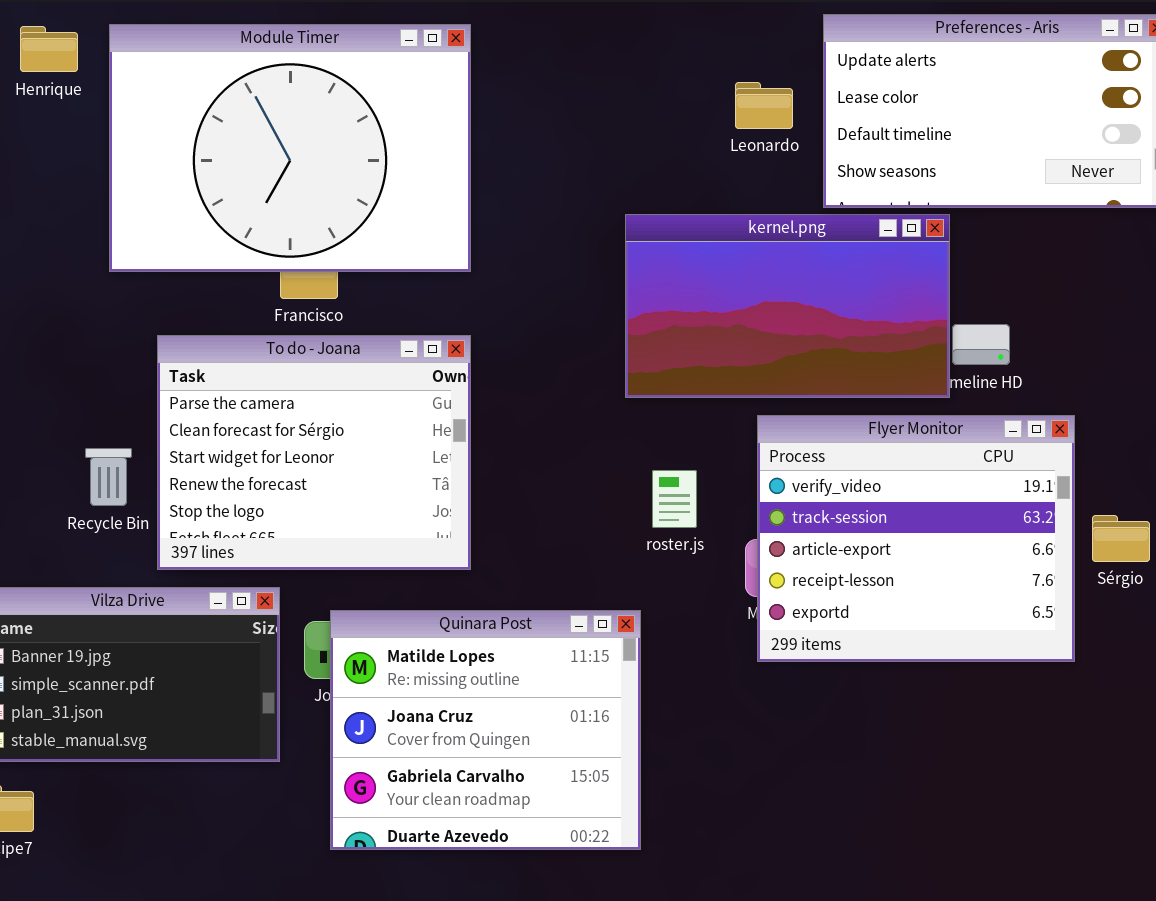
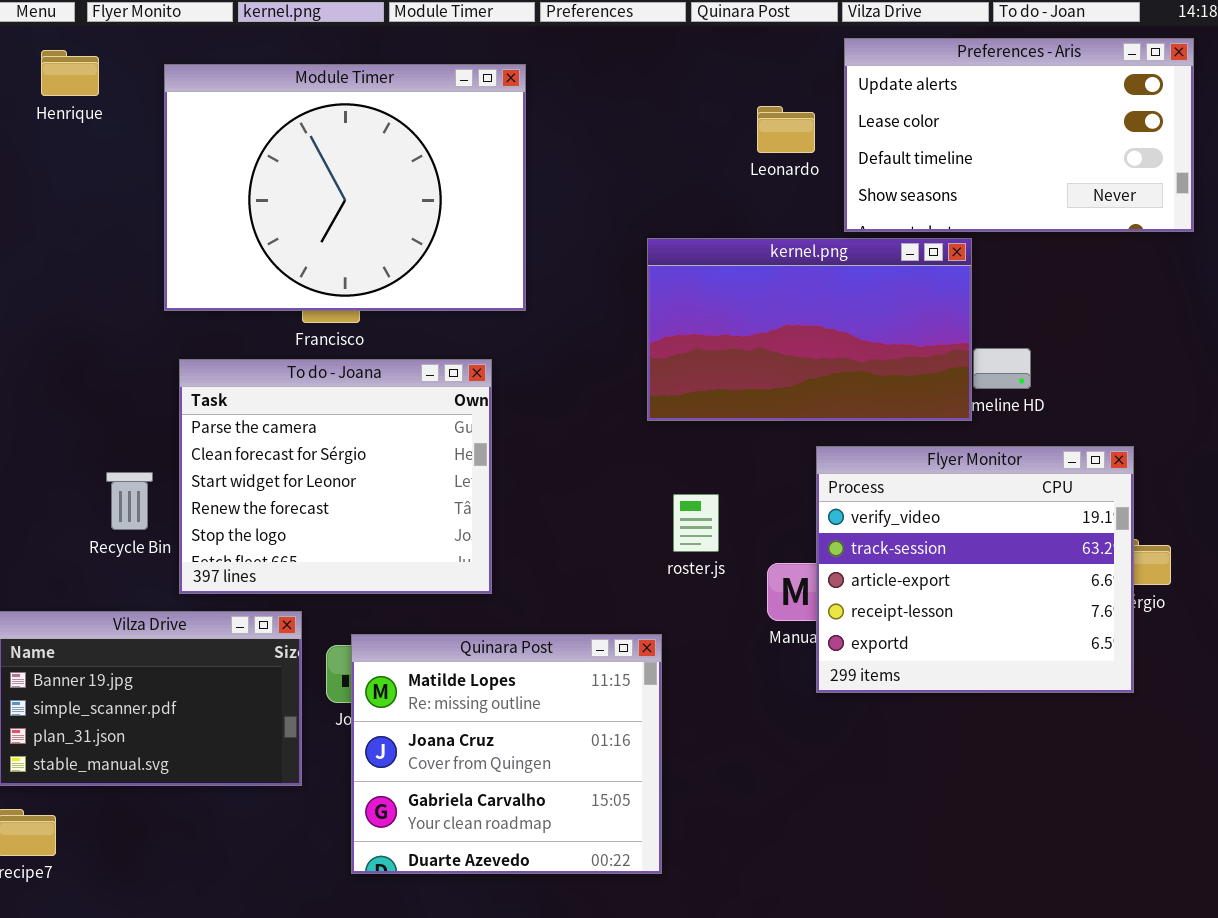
Module Timer: [109,24,471,272] -> [164,64,526,311], moved
Flyer Monitor: [757,415,1075,662] -> [816,446,1134,693], moved

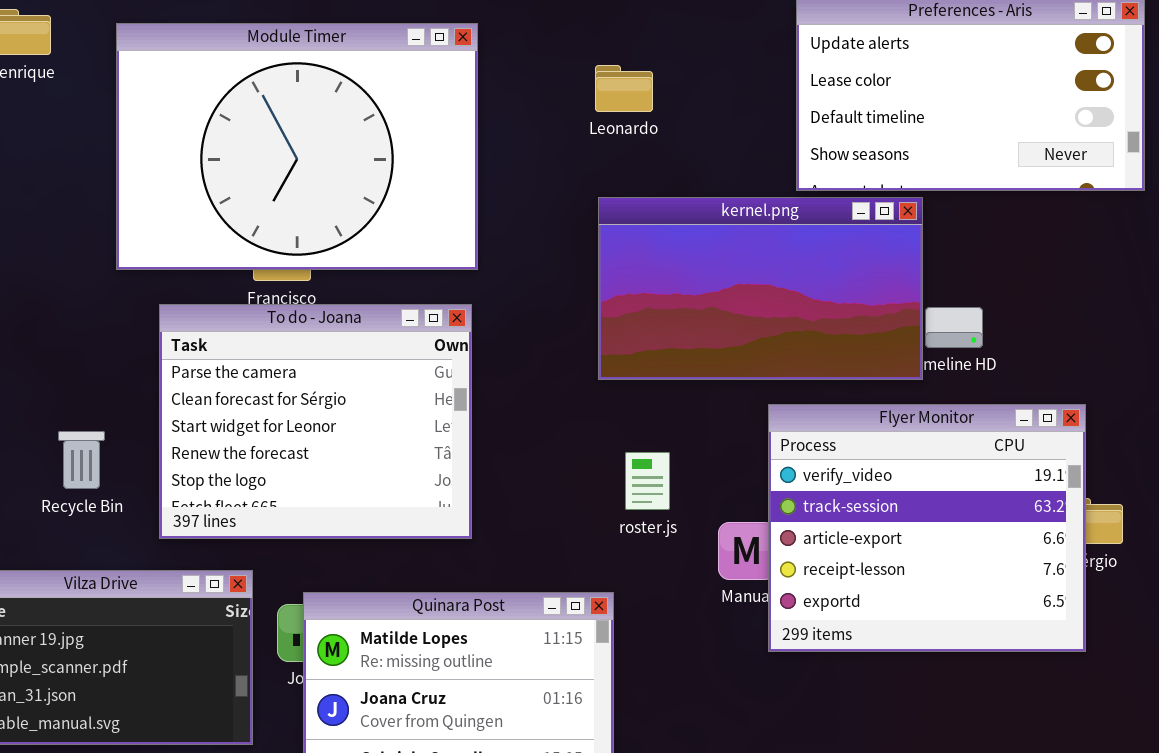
Leonardo: [757,106,815,153] -> [595,65,653,112], moved
To do - Joana: [179,359,492,594] -> [159,304,472,539], moved

